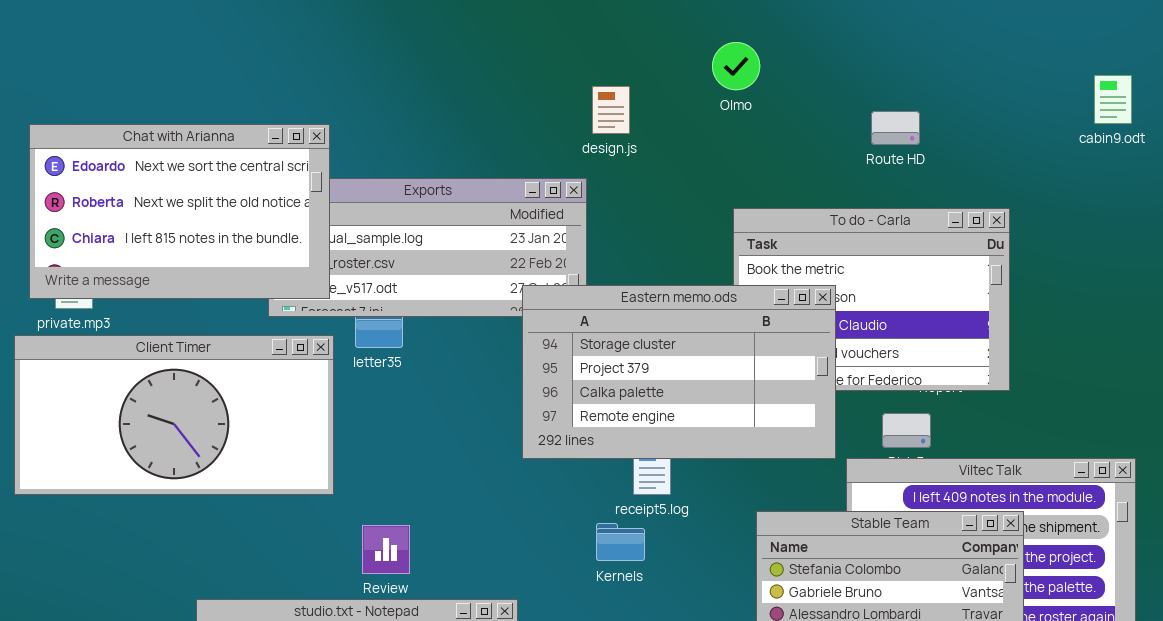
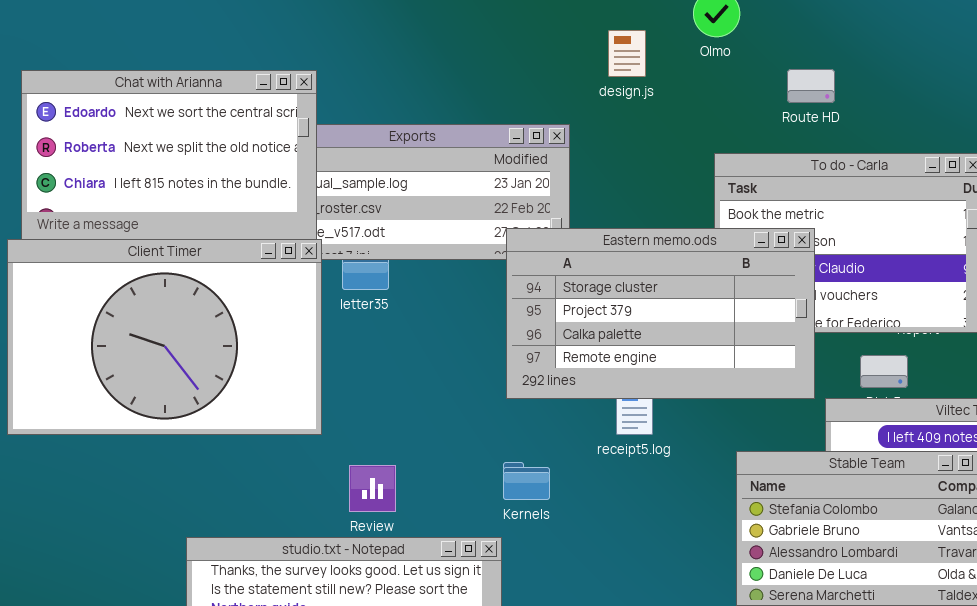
design.js: [592,86,630,134] -> [608,30,646,77], moved
Route HD: [871,111,920,145] -> [787,69,835,103], moved
Client Timer: [14,335,334,495] -> [7,239,322,435], resized
Kernels: [596,523,645,561] -> [503,462,550,500], moved

